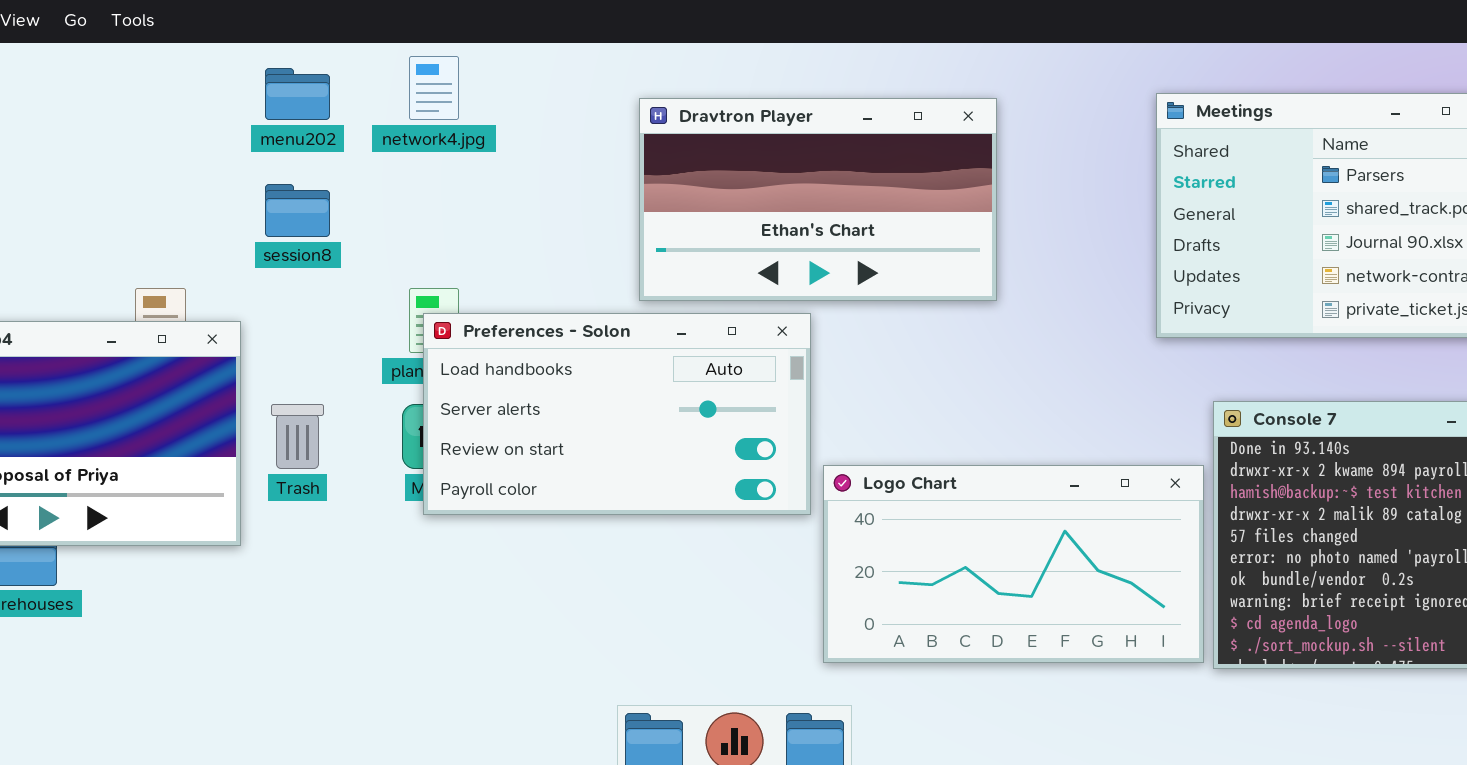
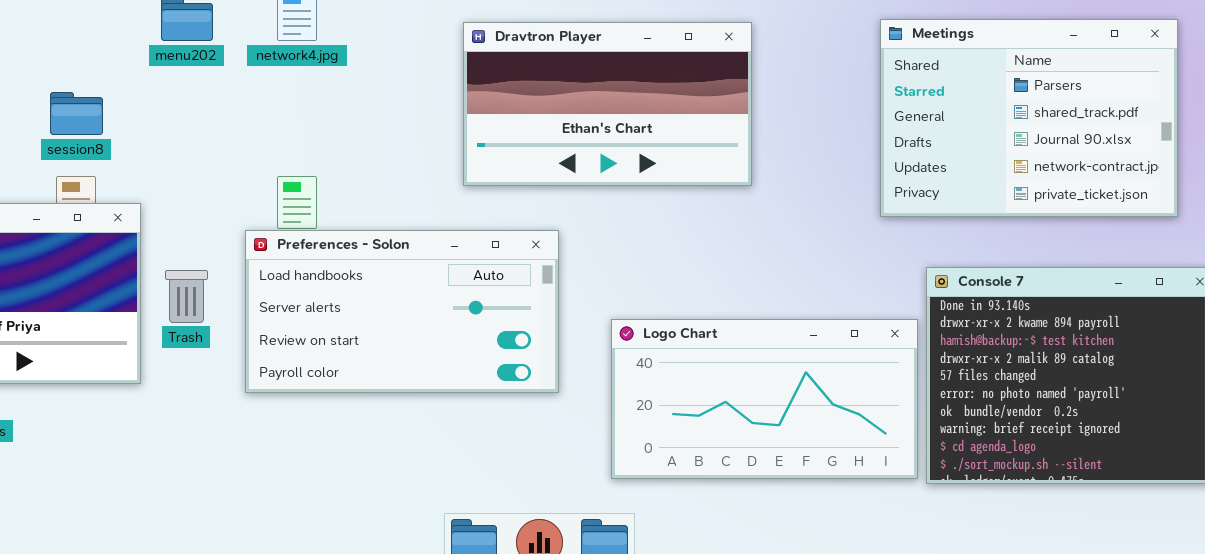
session8: [265,184,330,237] -> [50,92,103,135], moved
Preferences - Solon: [423,313,811,515] -> [245,230,559,393], moved

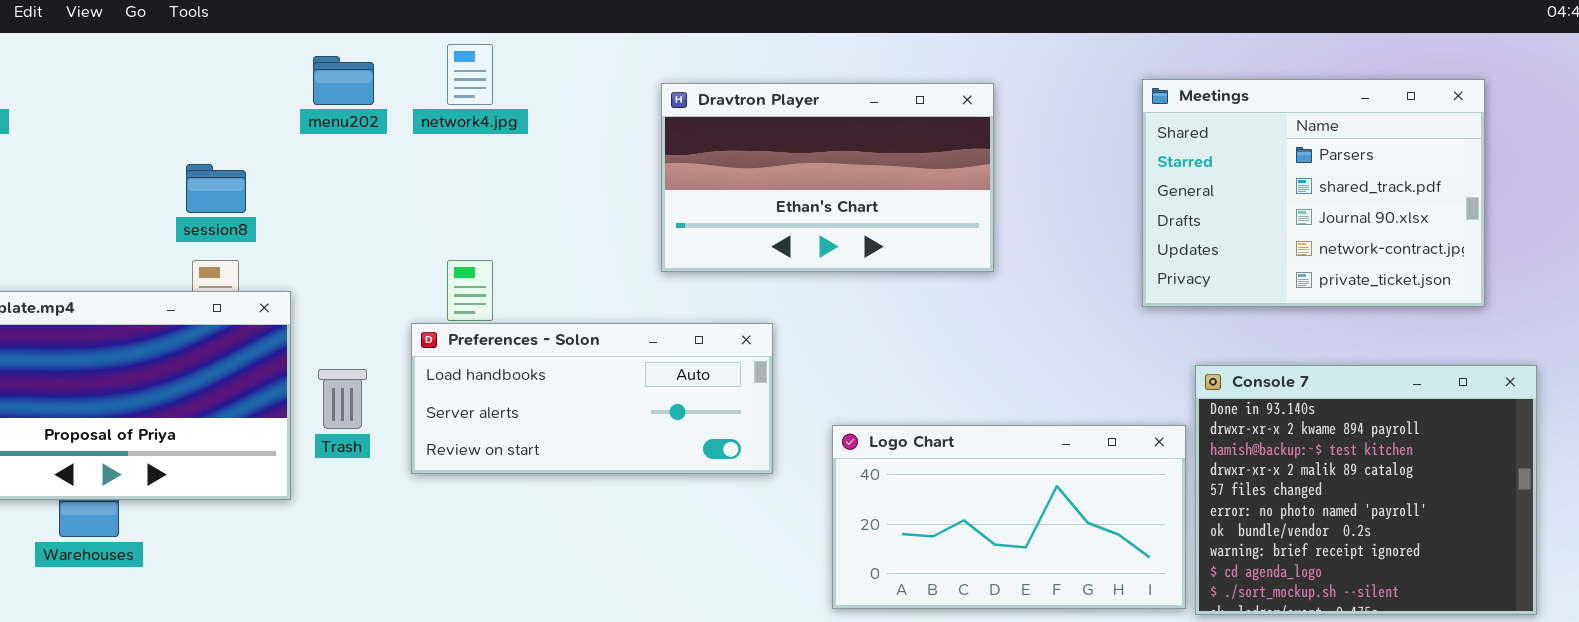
Preferences - Solon: [245,230,559,393] -> [411,323,773,474], resized

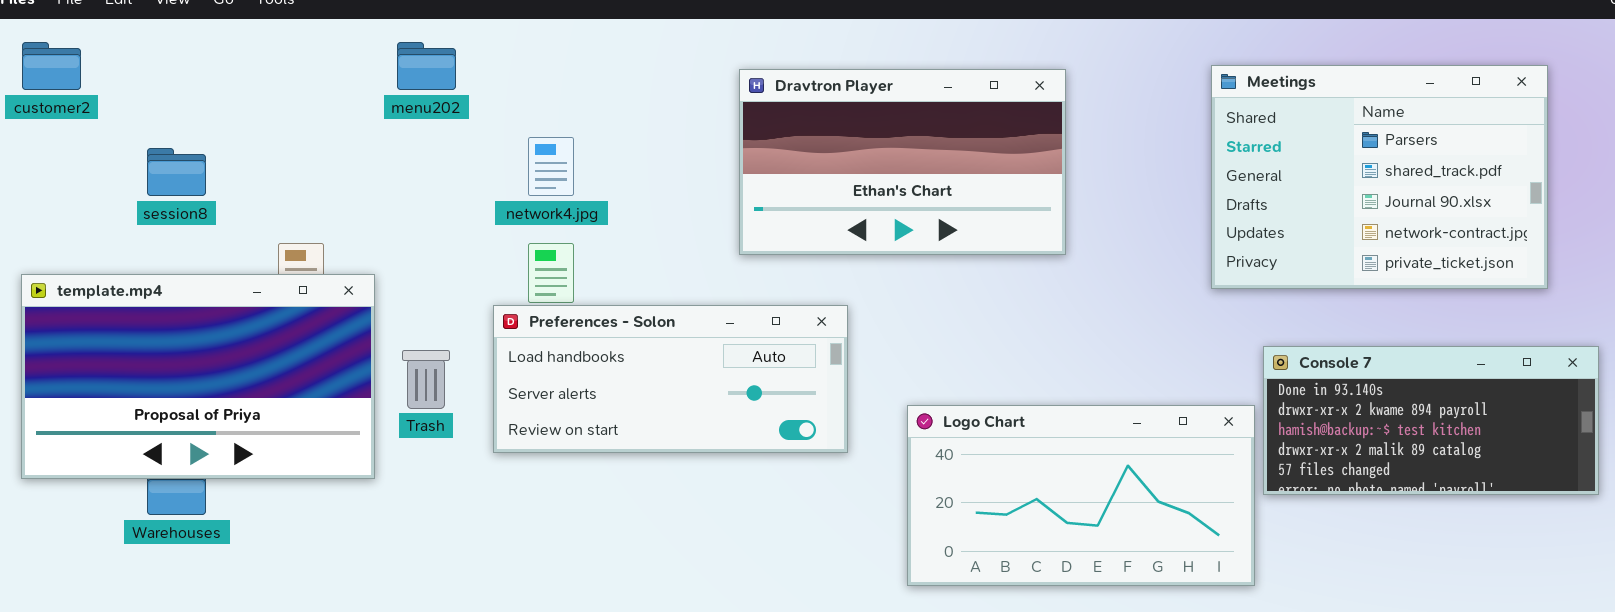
network4.jpg: [447,44,493,105] -> [528,137,574,196], moved
session8: [186,164,246,213] -> [147,148,206,196], moved
Console 7: [1195,365,1537,615] -> [1263,346,1599,495], resized

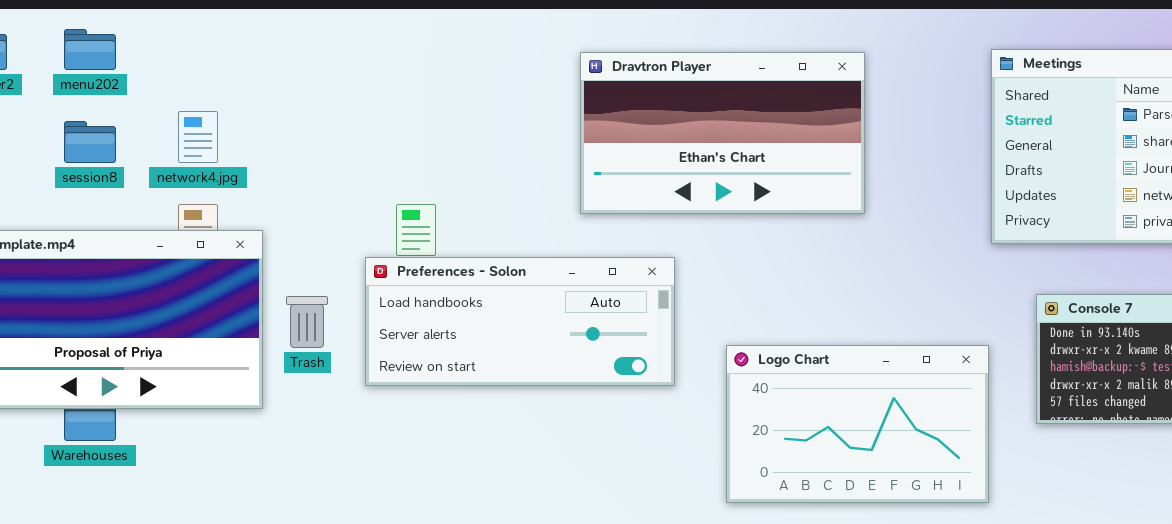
menu202: [397,42,456,90] -> [64,29,116,70], moved
network4.jpg: [528,137,574,196] -> [178,111,218,163], moved
Logo Chart: [907,405,1255,586] -> [726,345,989,503], resized

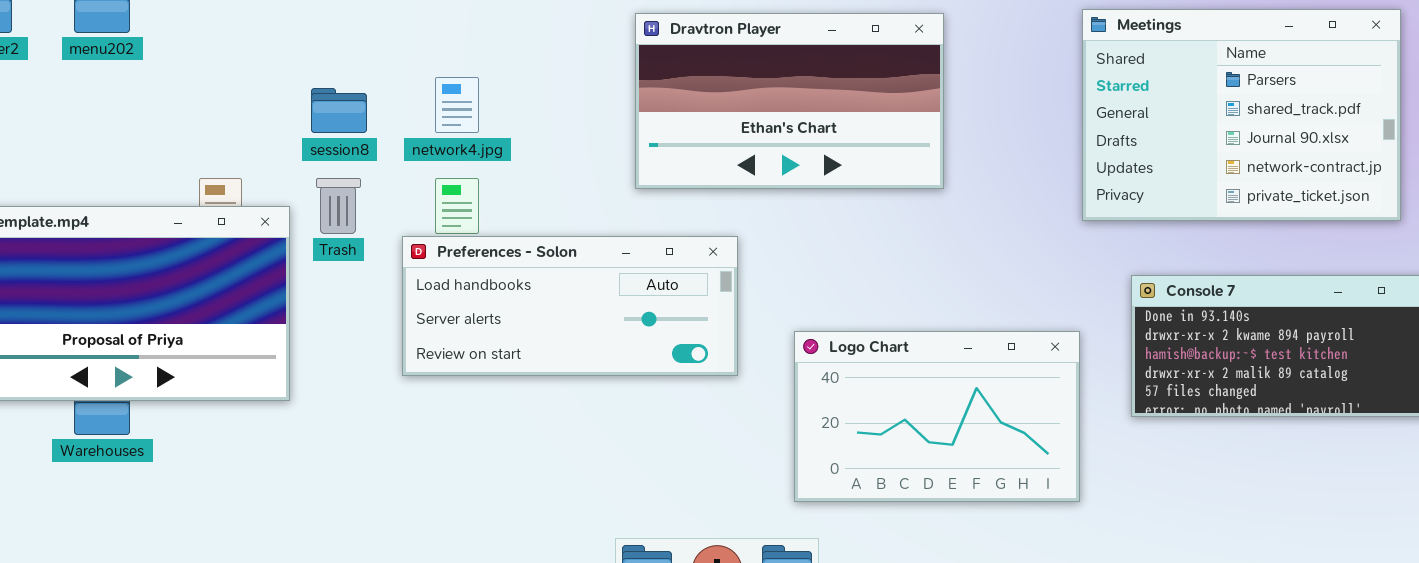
network4.jpg: [178,111,218,163] -> [435,77,479,133], moved
session8: [64,121,116,163] -> [311,88,367,133], moved
Trash: [286,296,328,348] -> [316,178,361,234], moved

